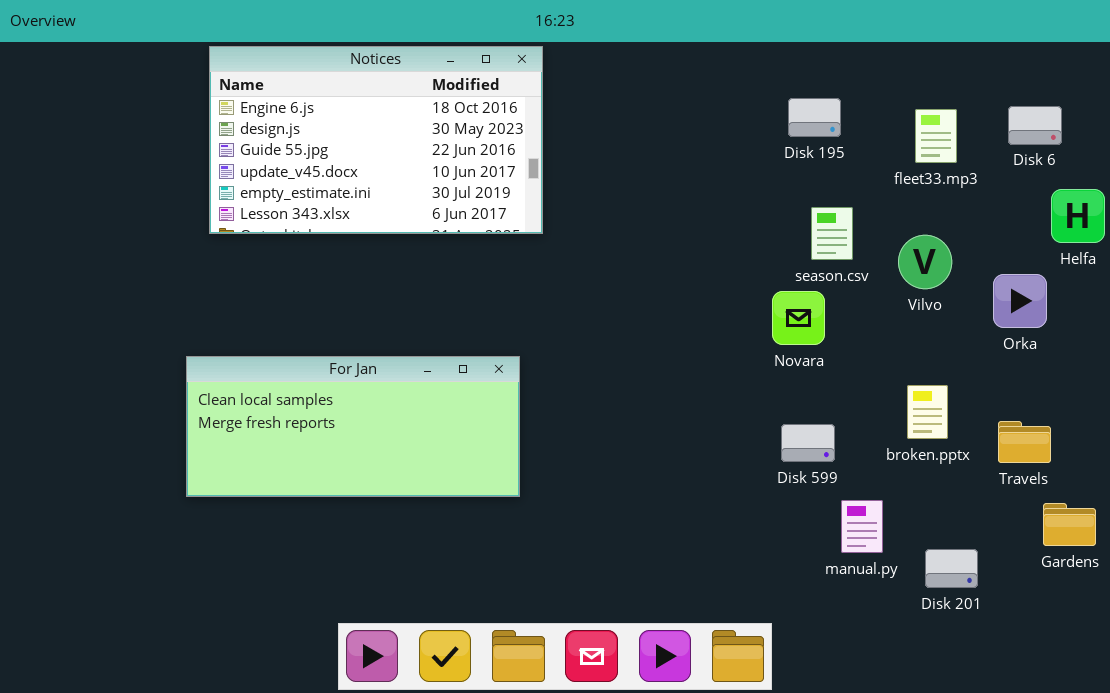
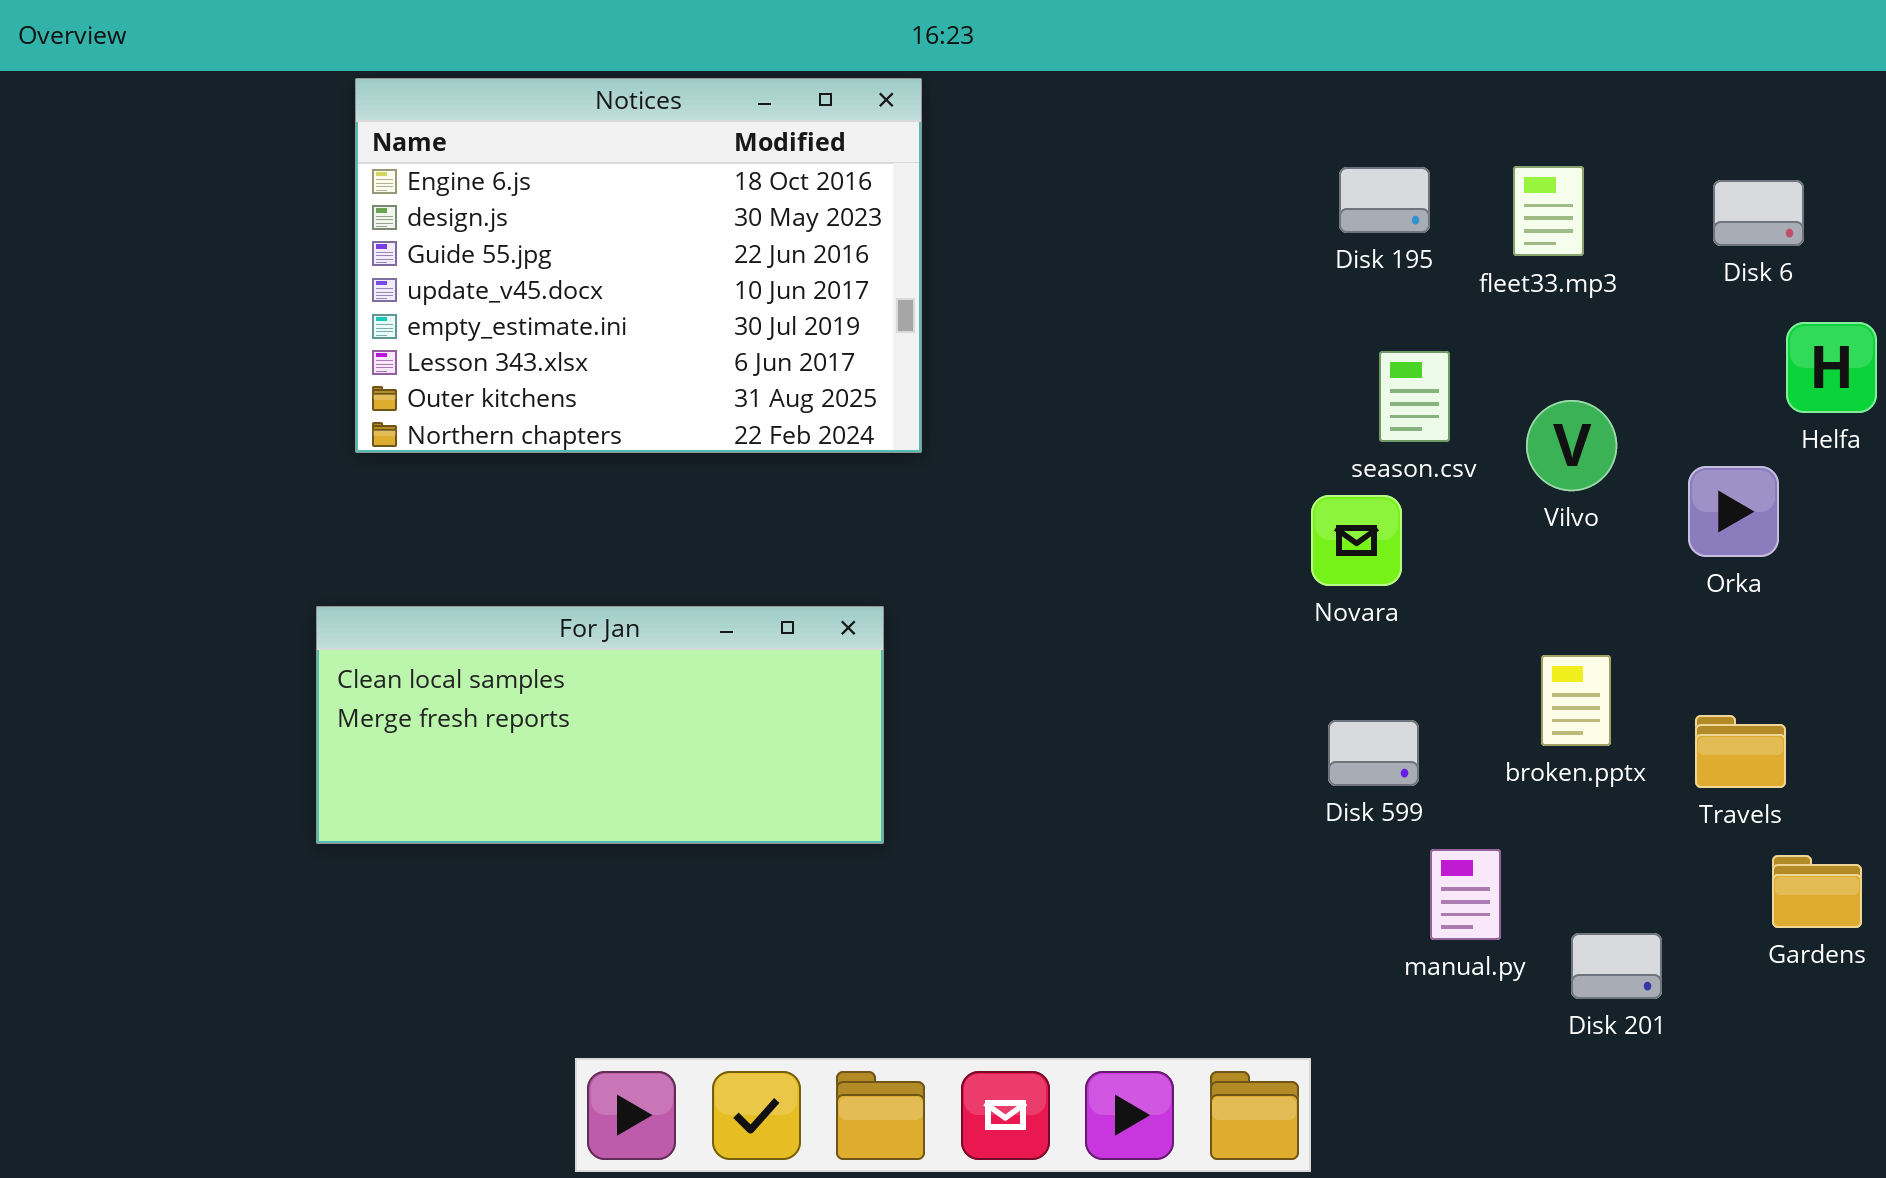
Notices: [209,46,543,234] -> [355,78,922,453], resized
fleet33.mp3: [915,109,957,163] -> [1513,166,1584,256], moved

